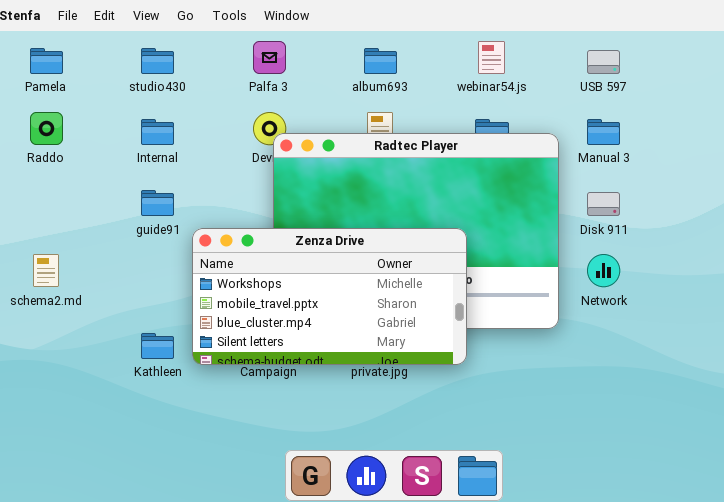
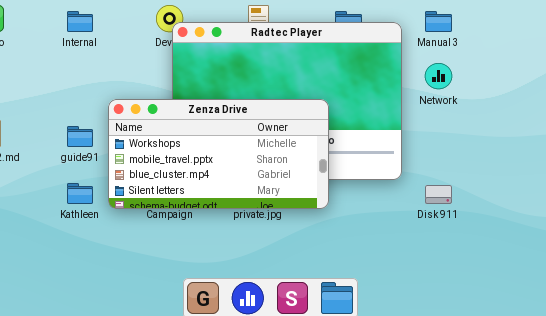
guide91: [141,190,174,216] -> [67,126,93,147], moved
Disk 911: [587,192,620,216] -> [425,185,452,204], moved
Network: [587,254,620,287] -> [425,63,452,89], moved

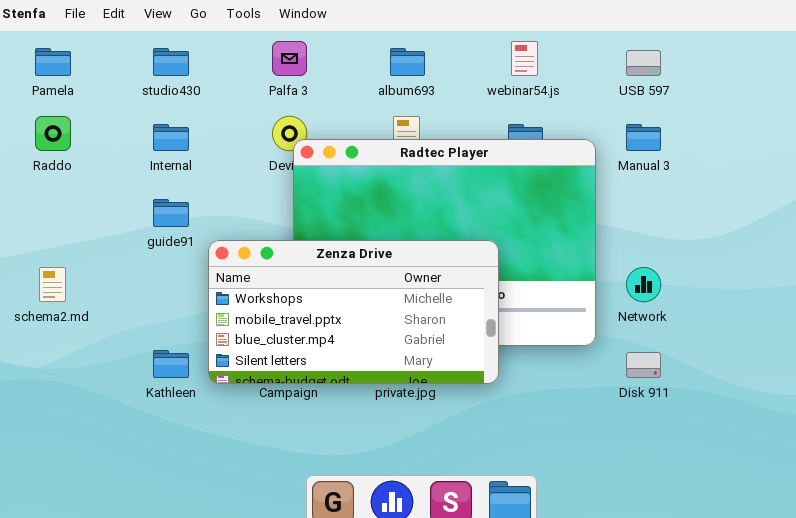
Network: [425,63,452,89] -> [626,267,661,302], moved
guide91: [67,126,93,147] -> [153,199,189,227], moved

